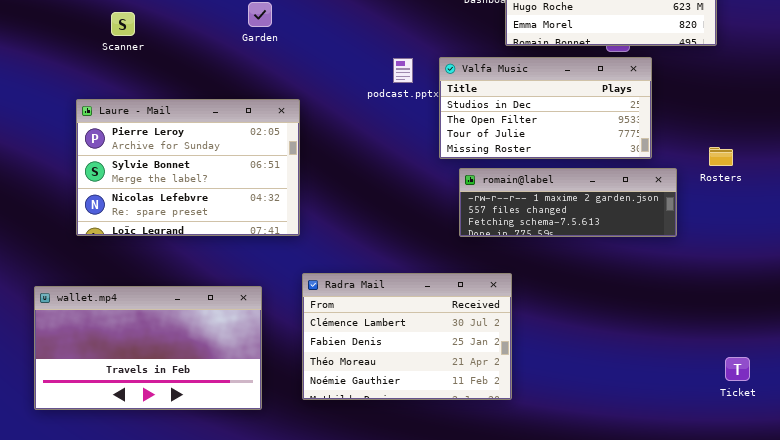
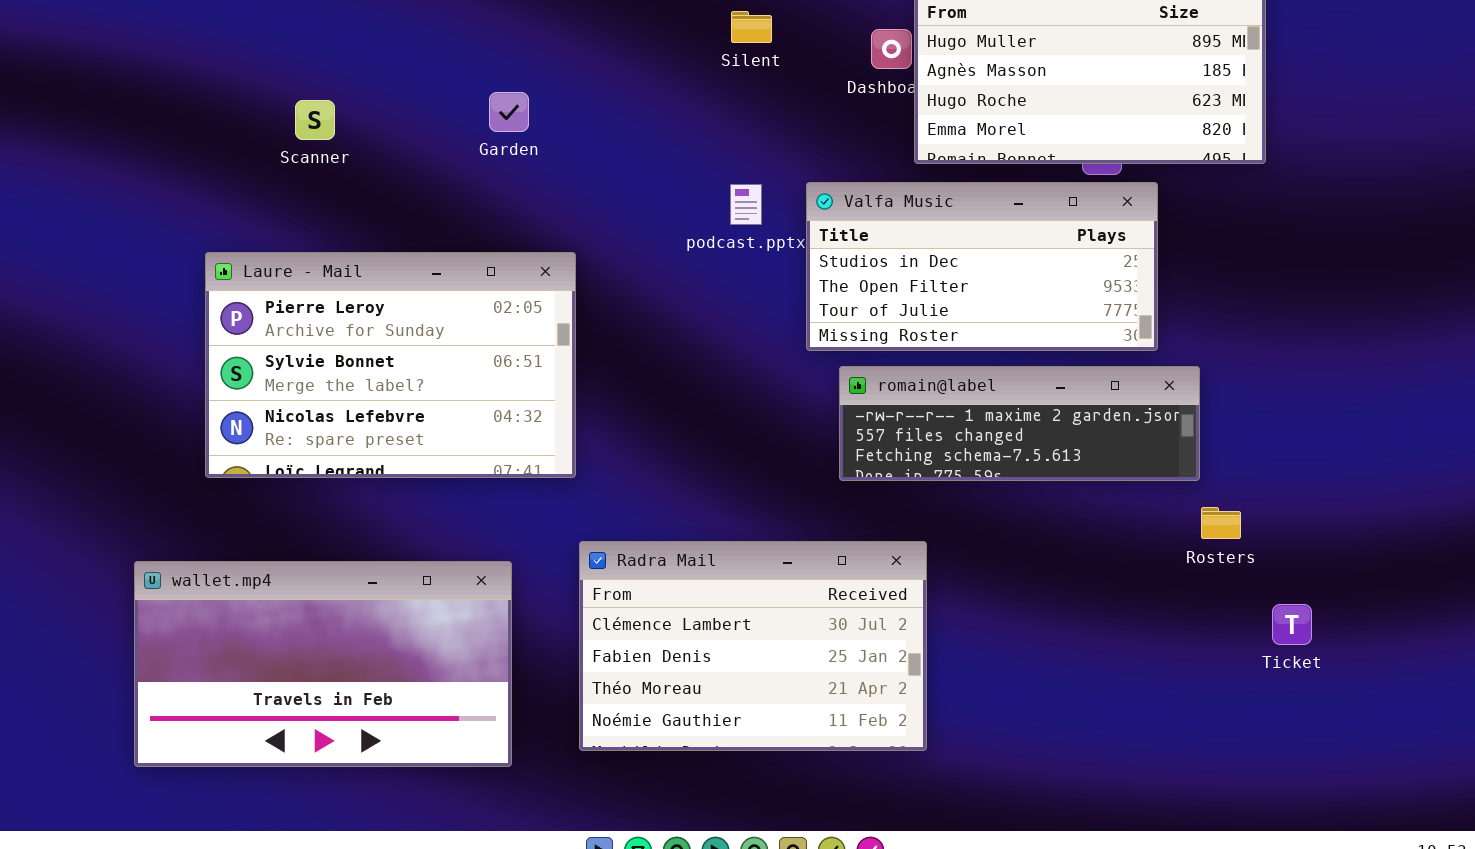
Scanner: [111,12,135,36] -> [295,100,335,140], moved
Rosters: [709,147,733,166] -> [1201,507,1241,539], moved
Ticket: [725,357,750,381] -> [1272,604,1312,645], moved

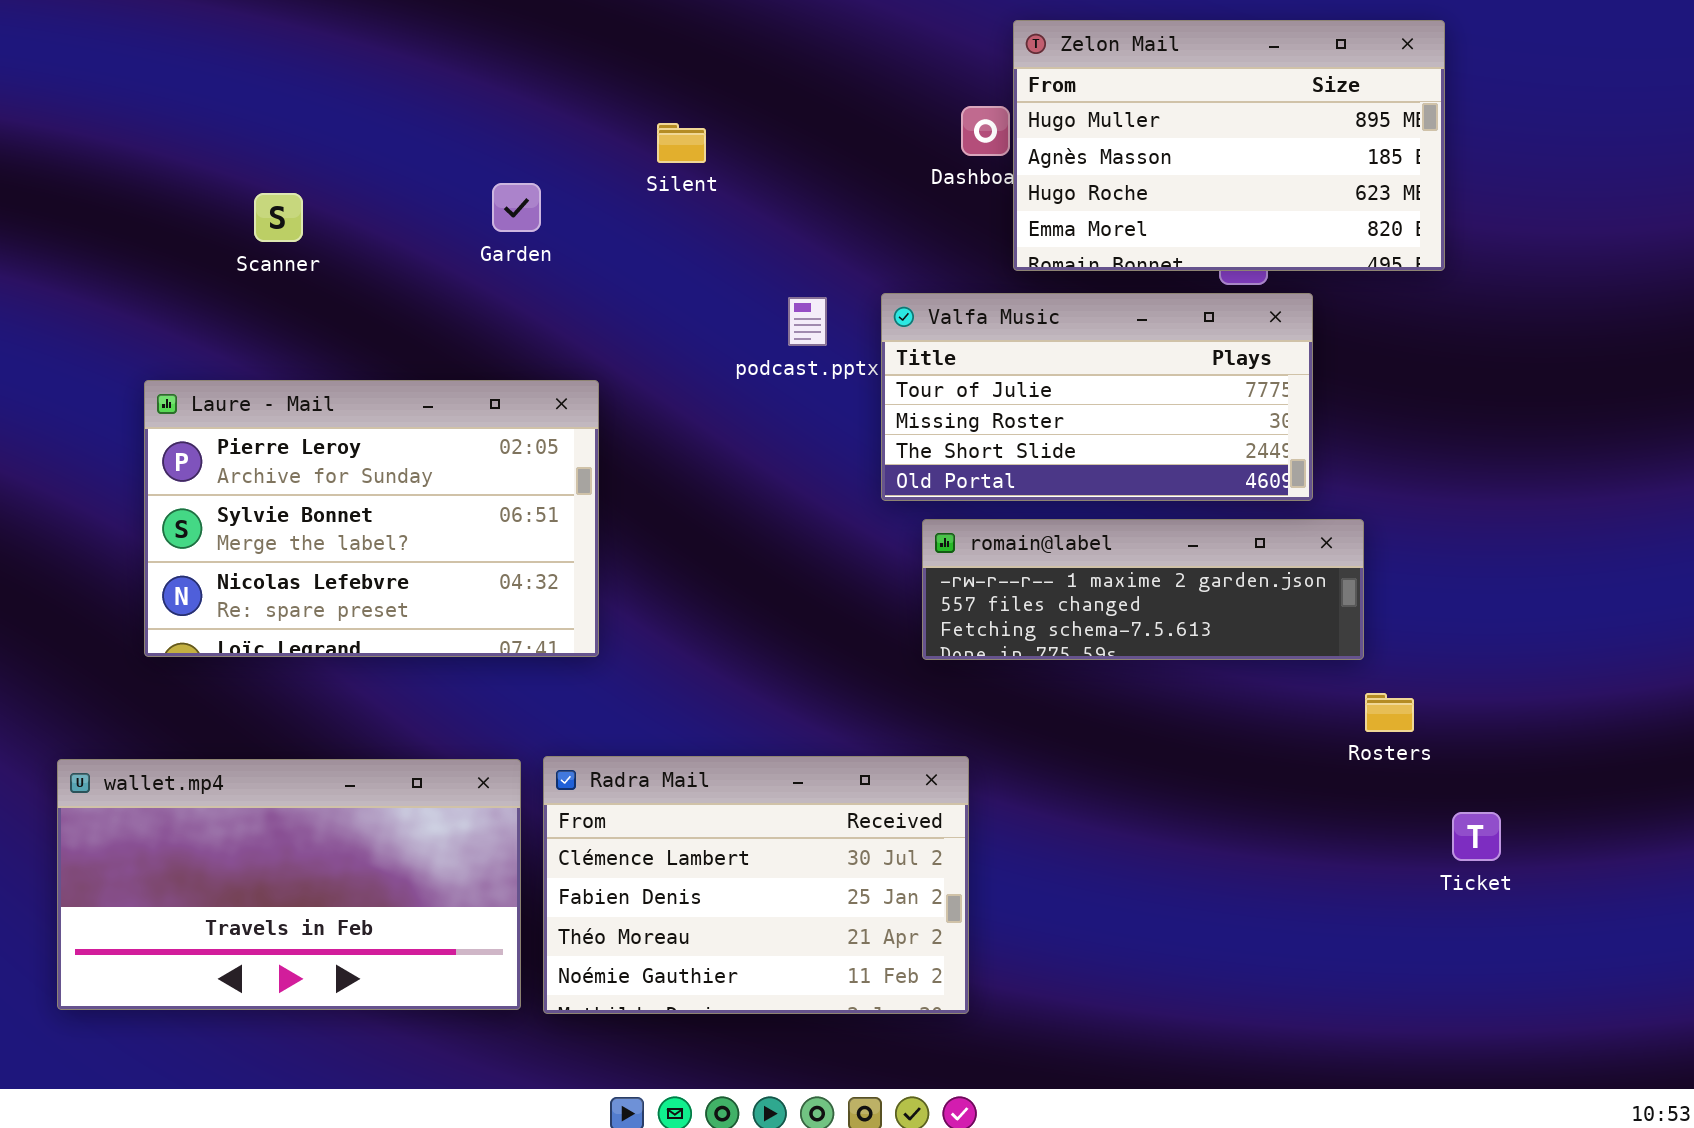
Silent: [731,11,772,43] -> [657,123,706,163], moved
Valfa Music: [806,182,1158,351] -> [881,293,1313,501], scrolled down 2 rows
Radra Mail: [579,541,927,751] -> [543,756,969,1014], moved

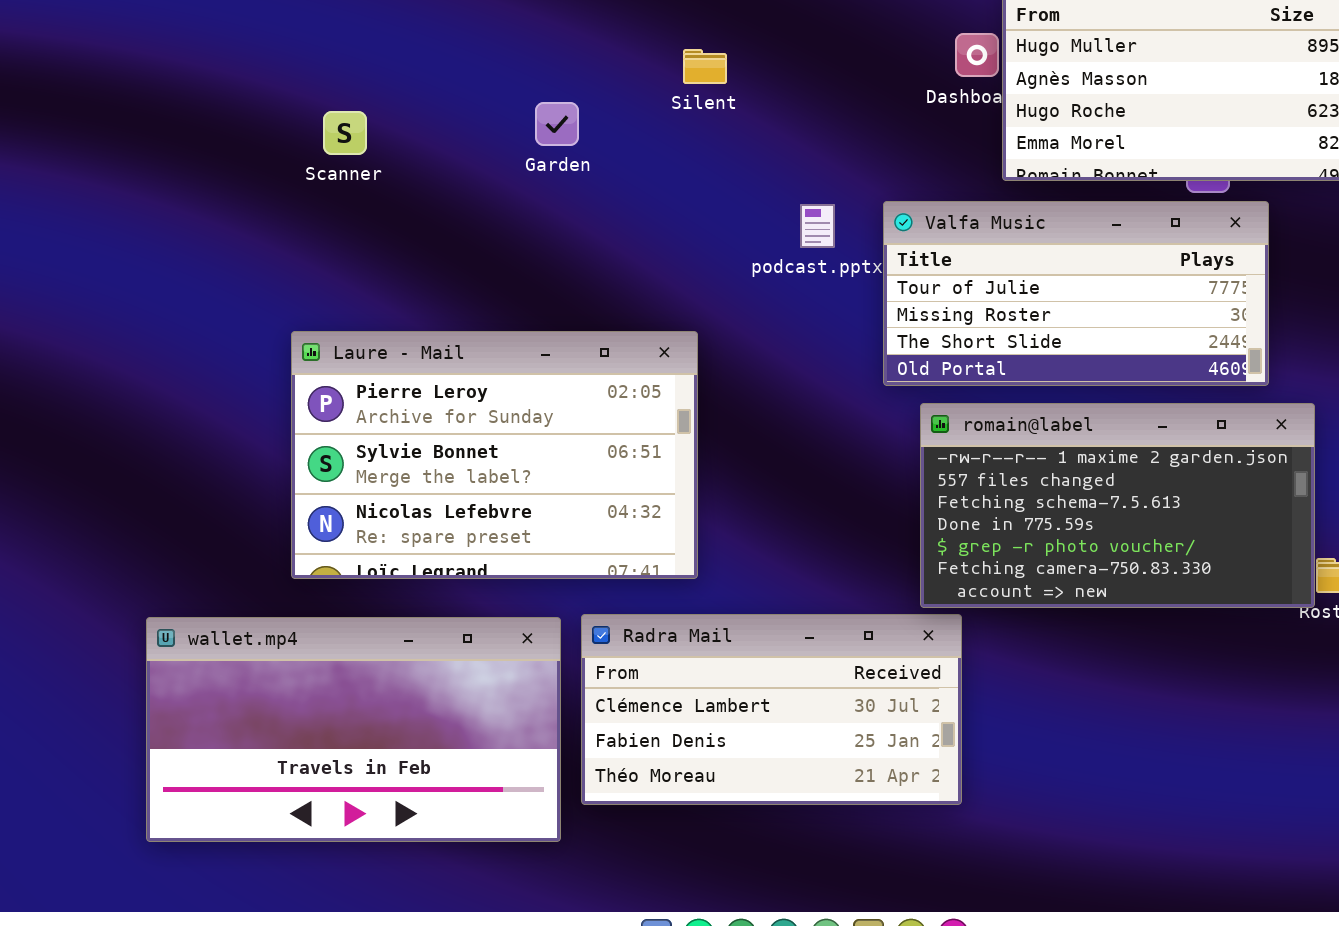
Laure - Mail: [144,380,599,657] -> [291,331,698,579], moved
romain@label: [922,519,1364,660] -> [920,403,1315,608], resized
Radra Mail: [543,756,969,1014] -> [581,614,962,805], resized

